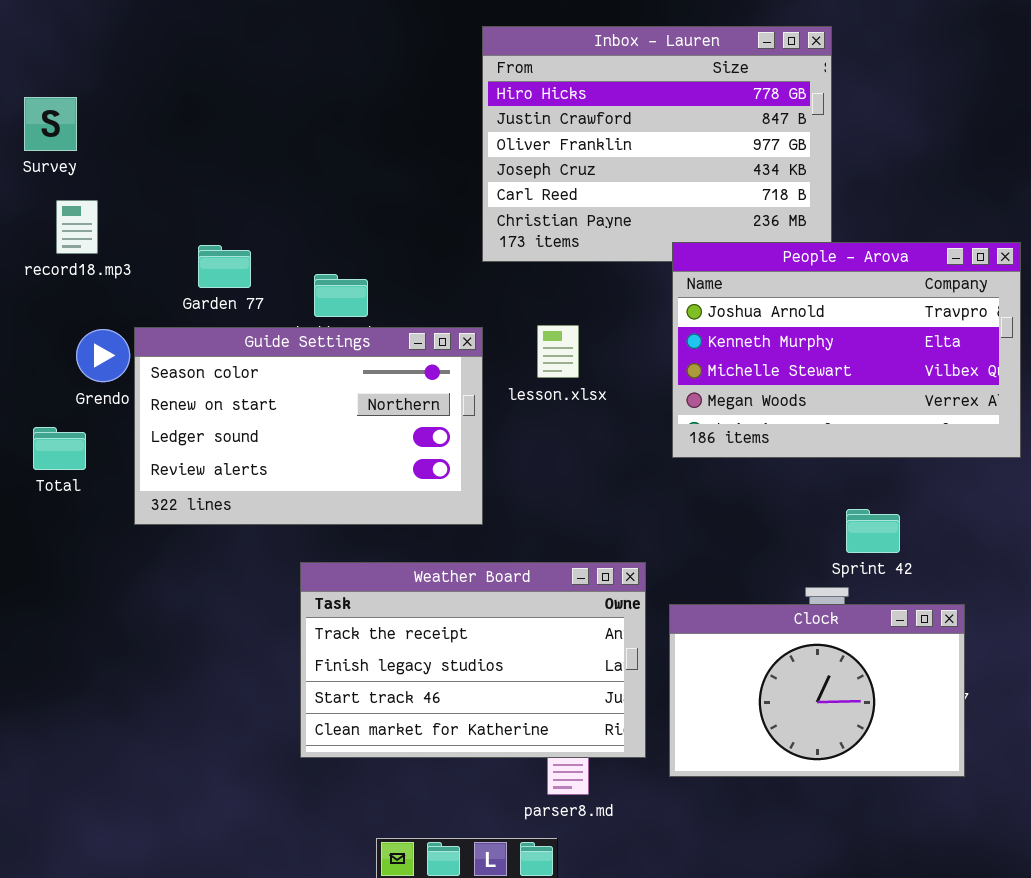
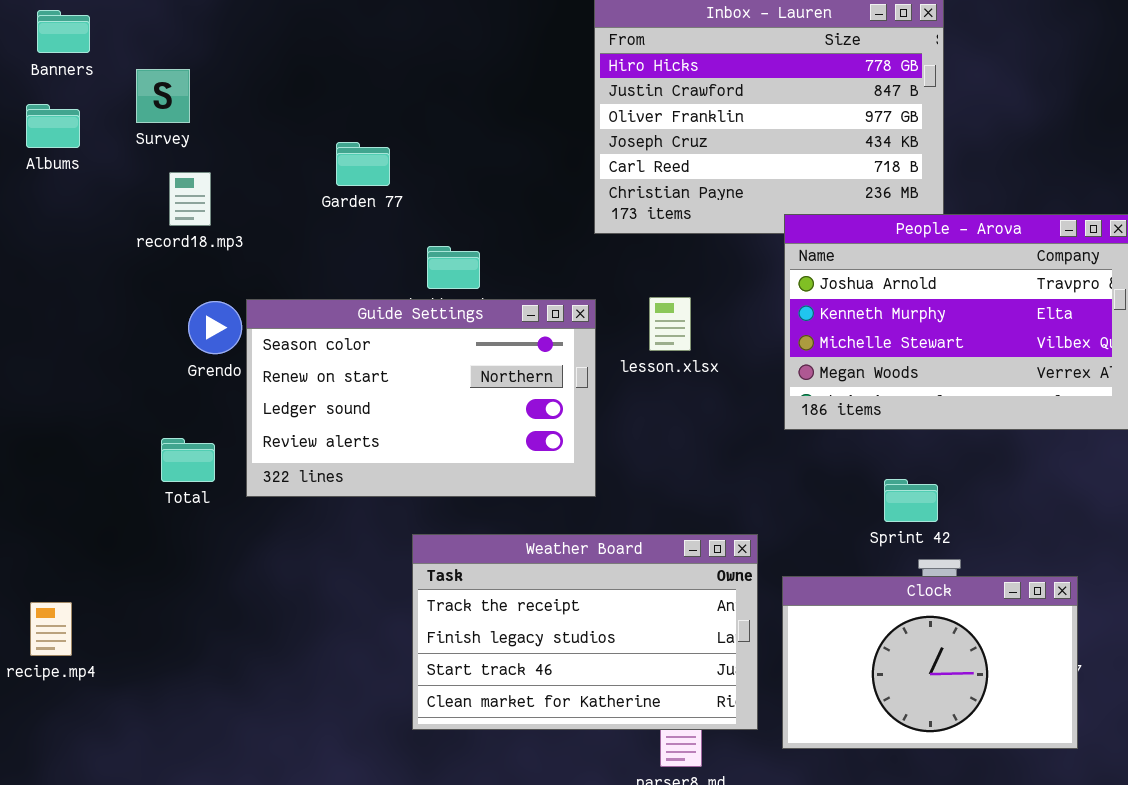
Garden 77: [198,245,251,288] -> [336,142,390,186], moved
Total: [33,427,86,470] -> [161,438,215,482], moved
Sprint 42: [846,509,900,553] -> [884,479,938,522], moved

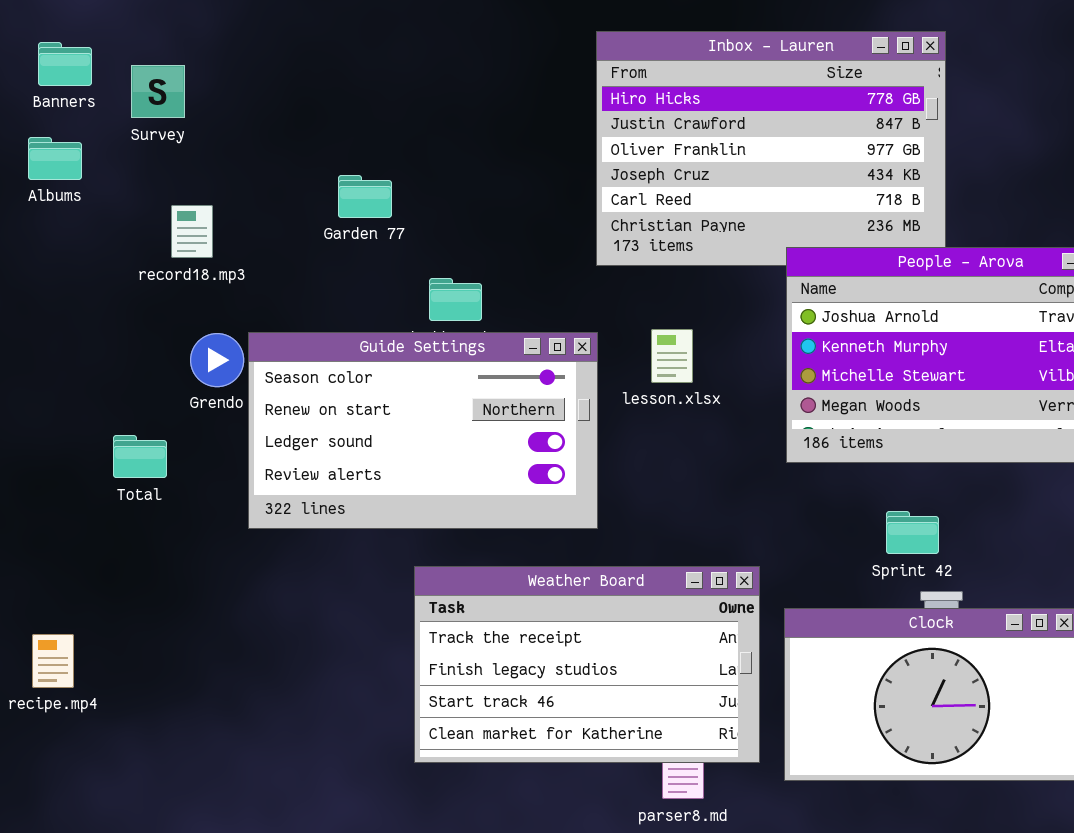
Survey: [136,69,190,123] -> [131,65,185,118], moved
Total: [161,438,215,482] -> [113,435,167,478], moved

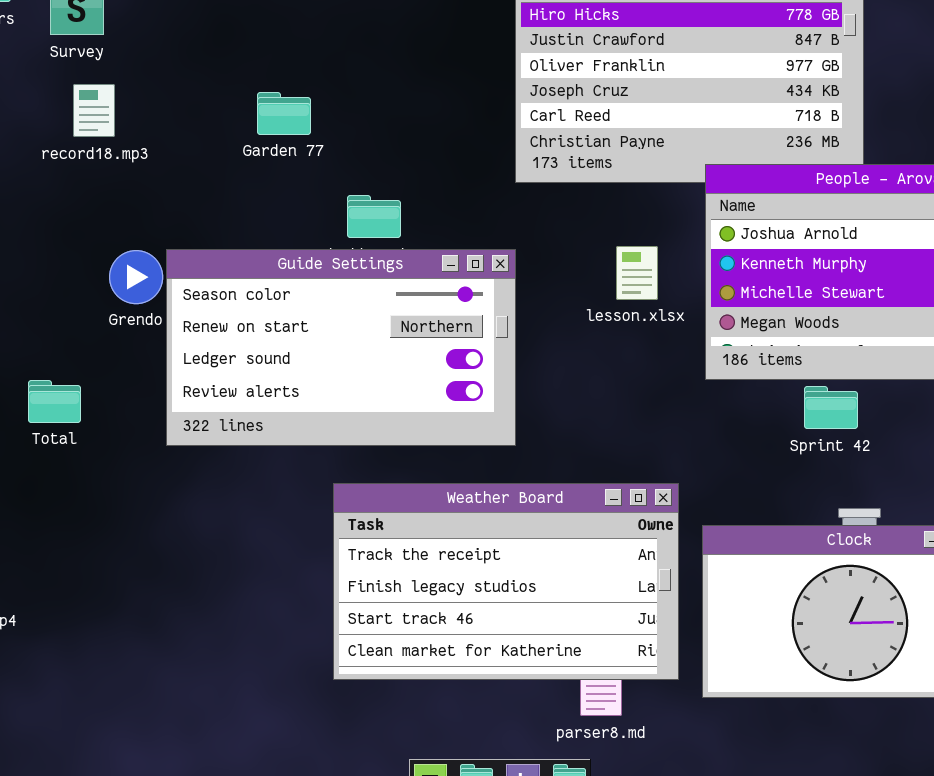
record18.mp3: [171,205,213,258] -> [73,84,115,137], moved
lesson.xlsx: [651,329,693,383] -> [616,246,658,300], moved
Total: [113,435,167,478] -> [28,380,81,423], moved
Sprint 42: [886,511,939,554] -> [804,386,858,429], moved

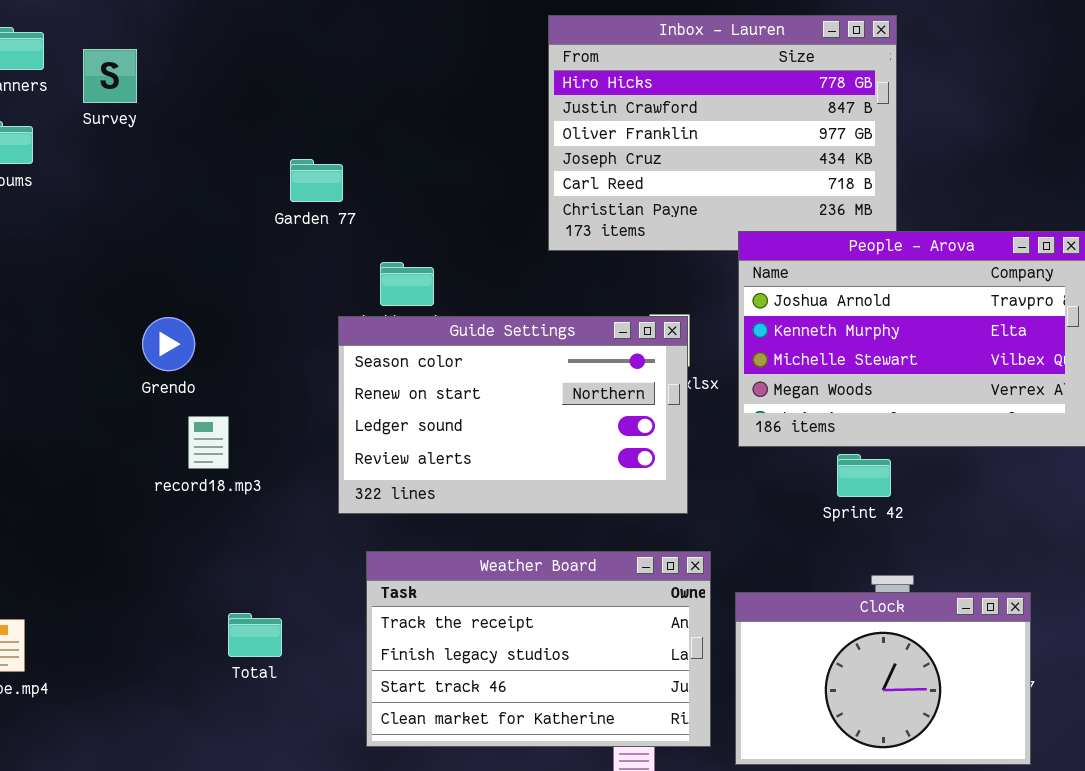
record18.mp3: [73,84,115,137] -> [188,416,229,469], moved
Guide Settings: [166,249,516,446] -> [338,316,688,514], moved
Total: [28,380,81,423] -> [228,613,282,657], moved

